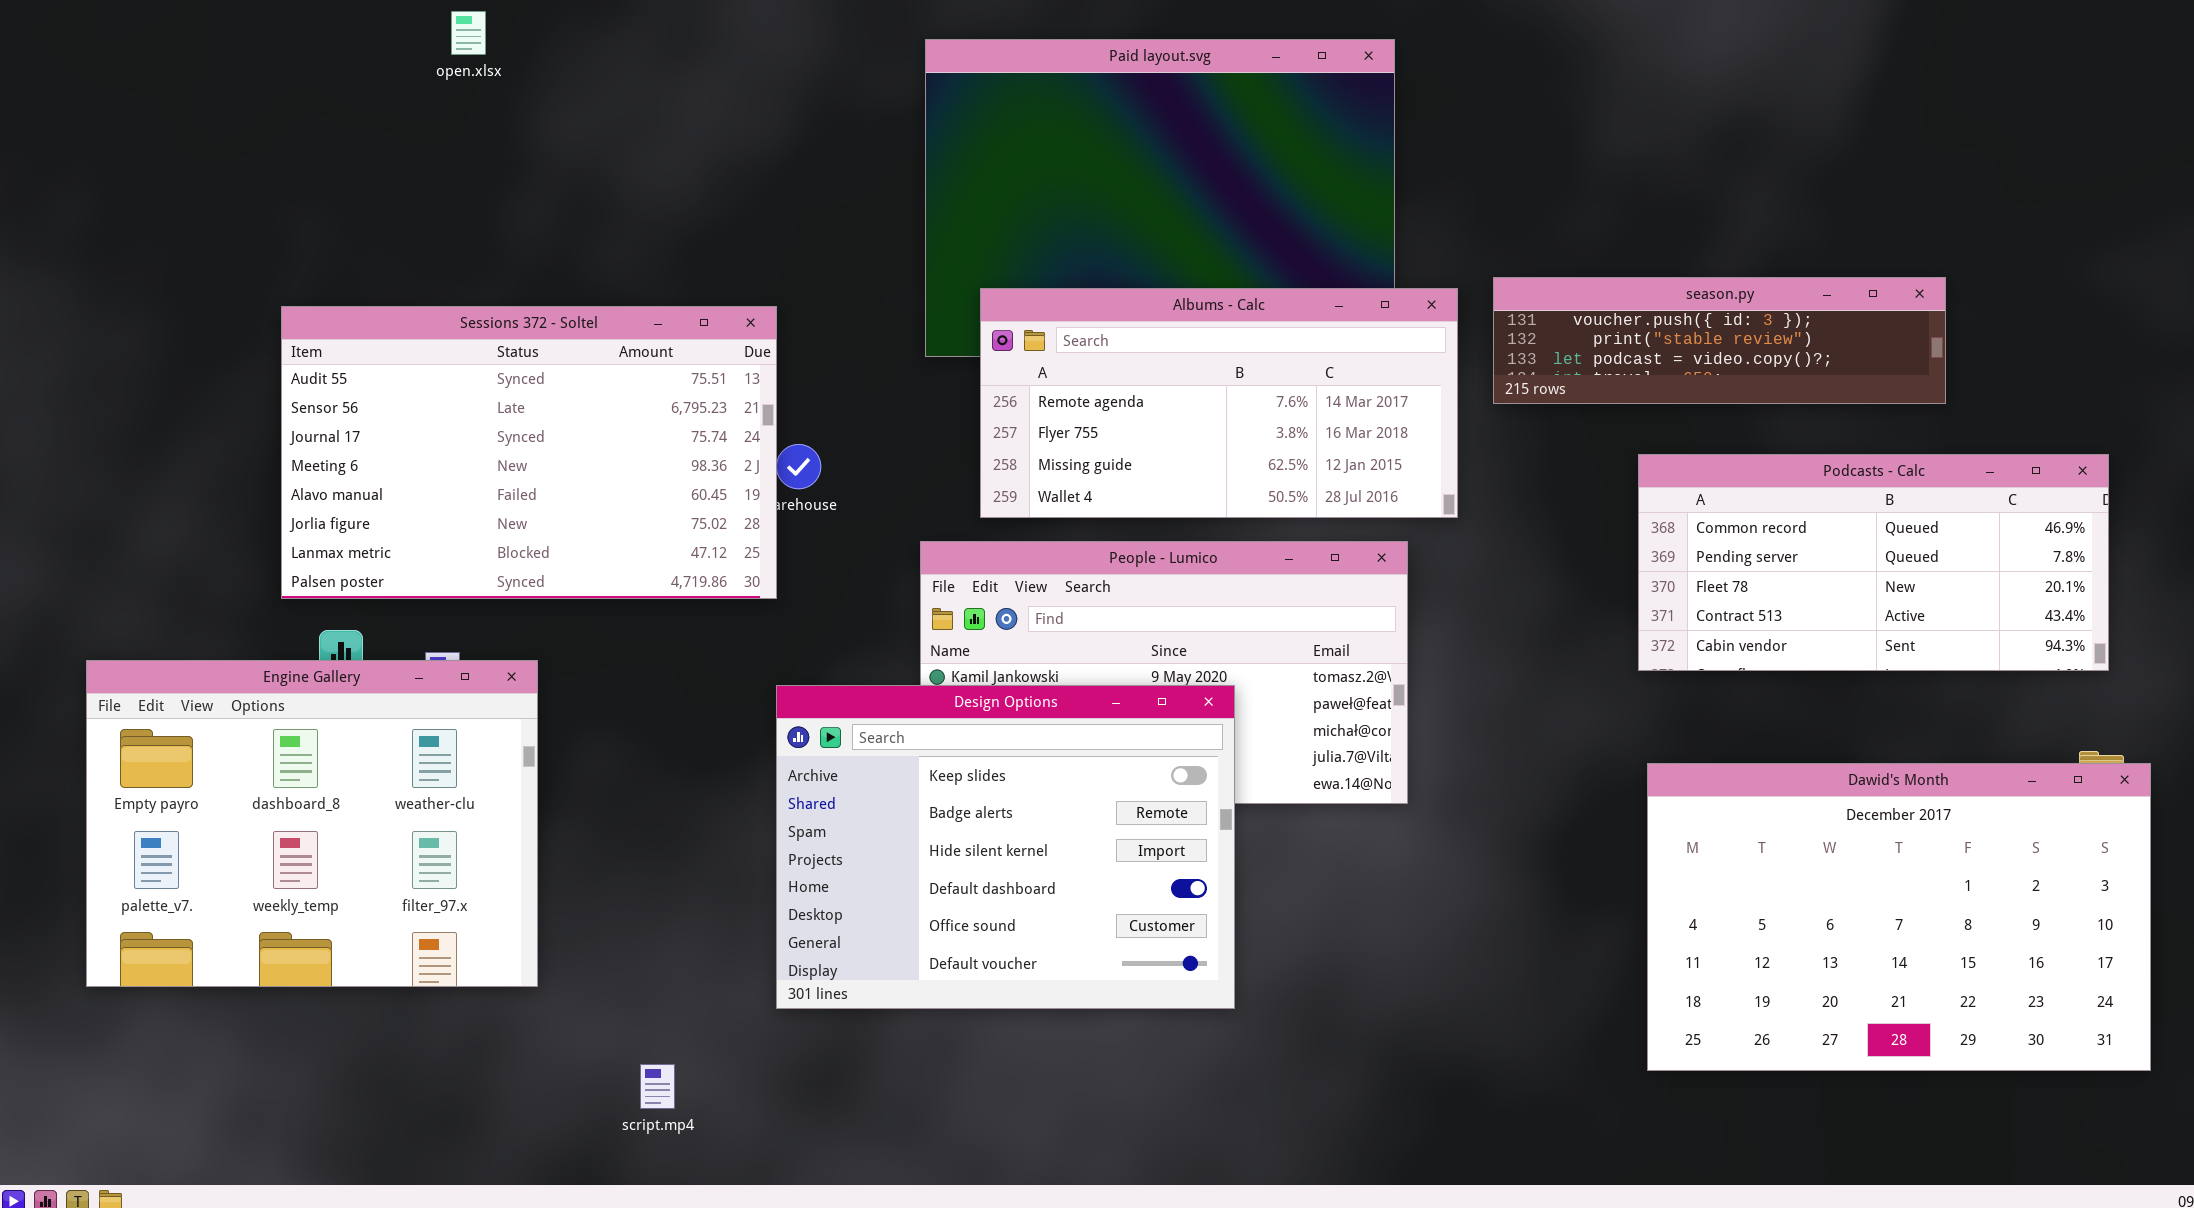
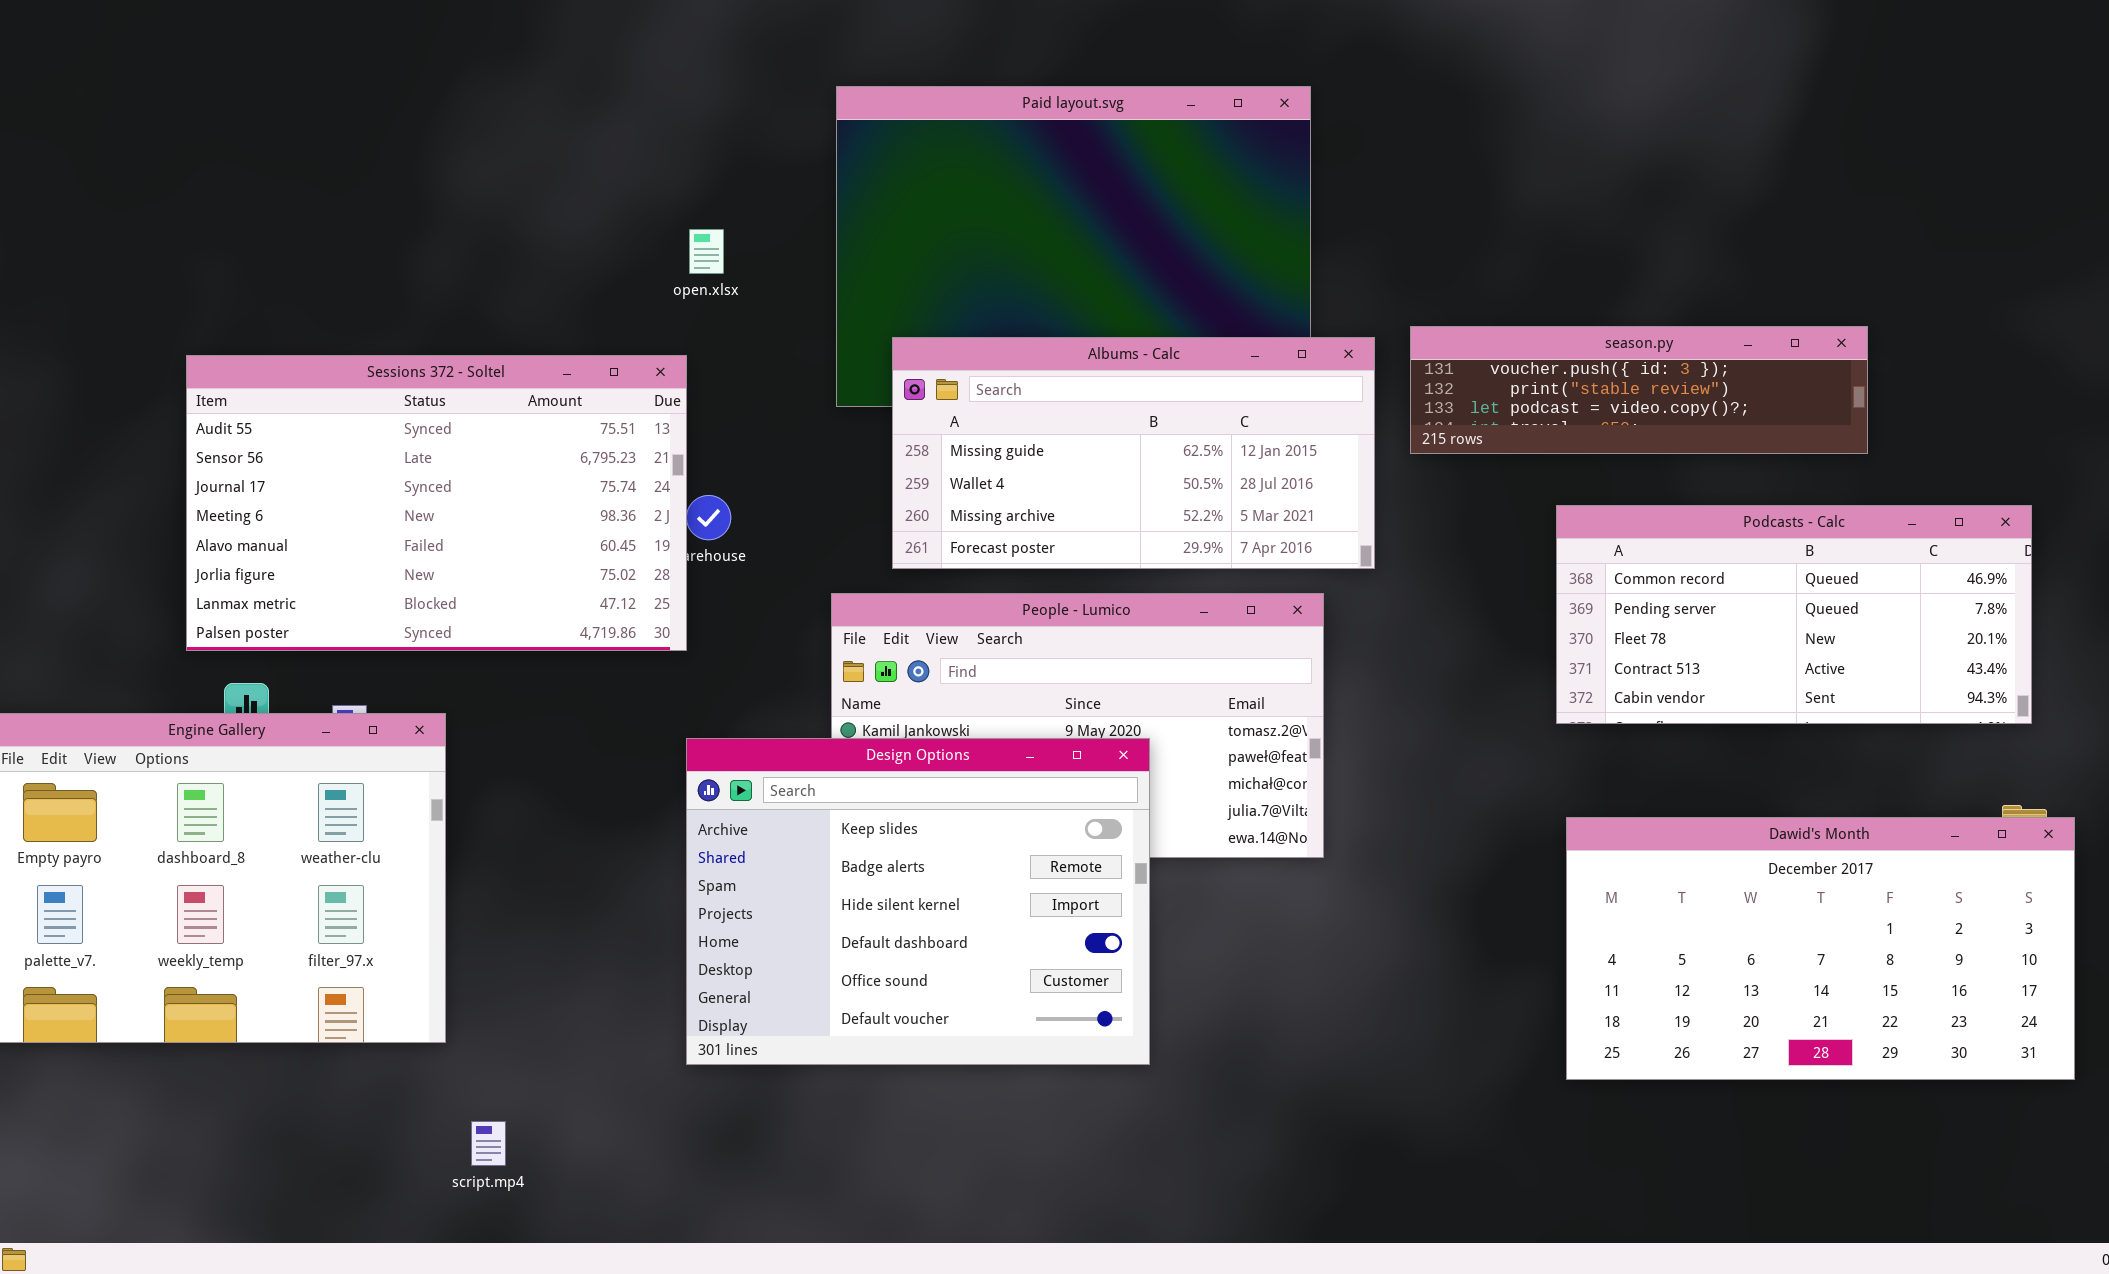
open.xlsx: [451,11,486,55] -> [689,229,724,274], moved
Albums - Calc: [980,288,1458,518] -> [892,337,1375,569], scrolled down 2 rows
Dawid's Month: [1647,763,2151,1071] -> [1566,817,2075,1080], resized
script.mp4: [640,1064,675,1109] -> [471,1121,506,1166], moved

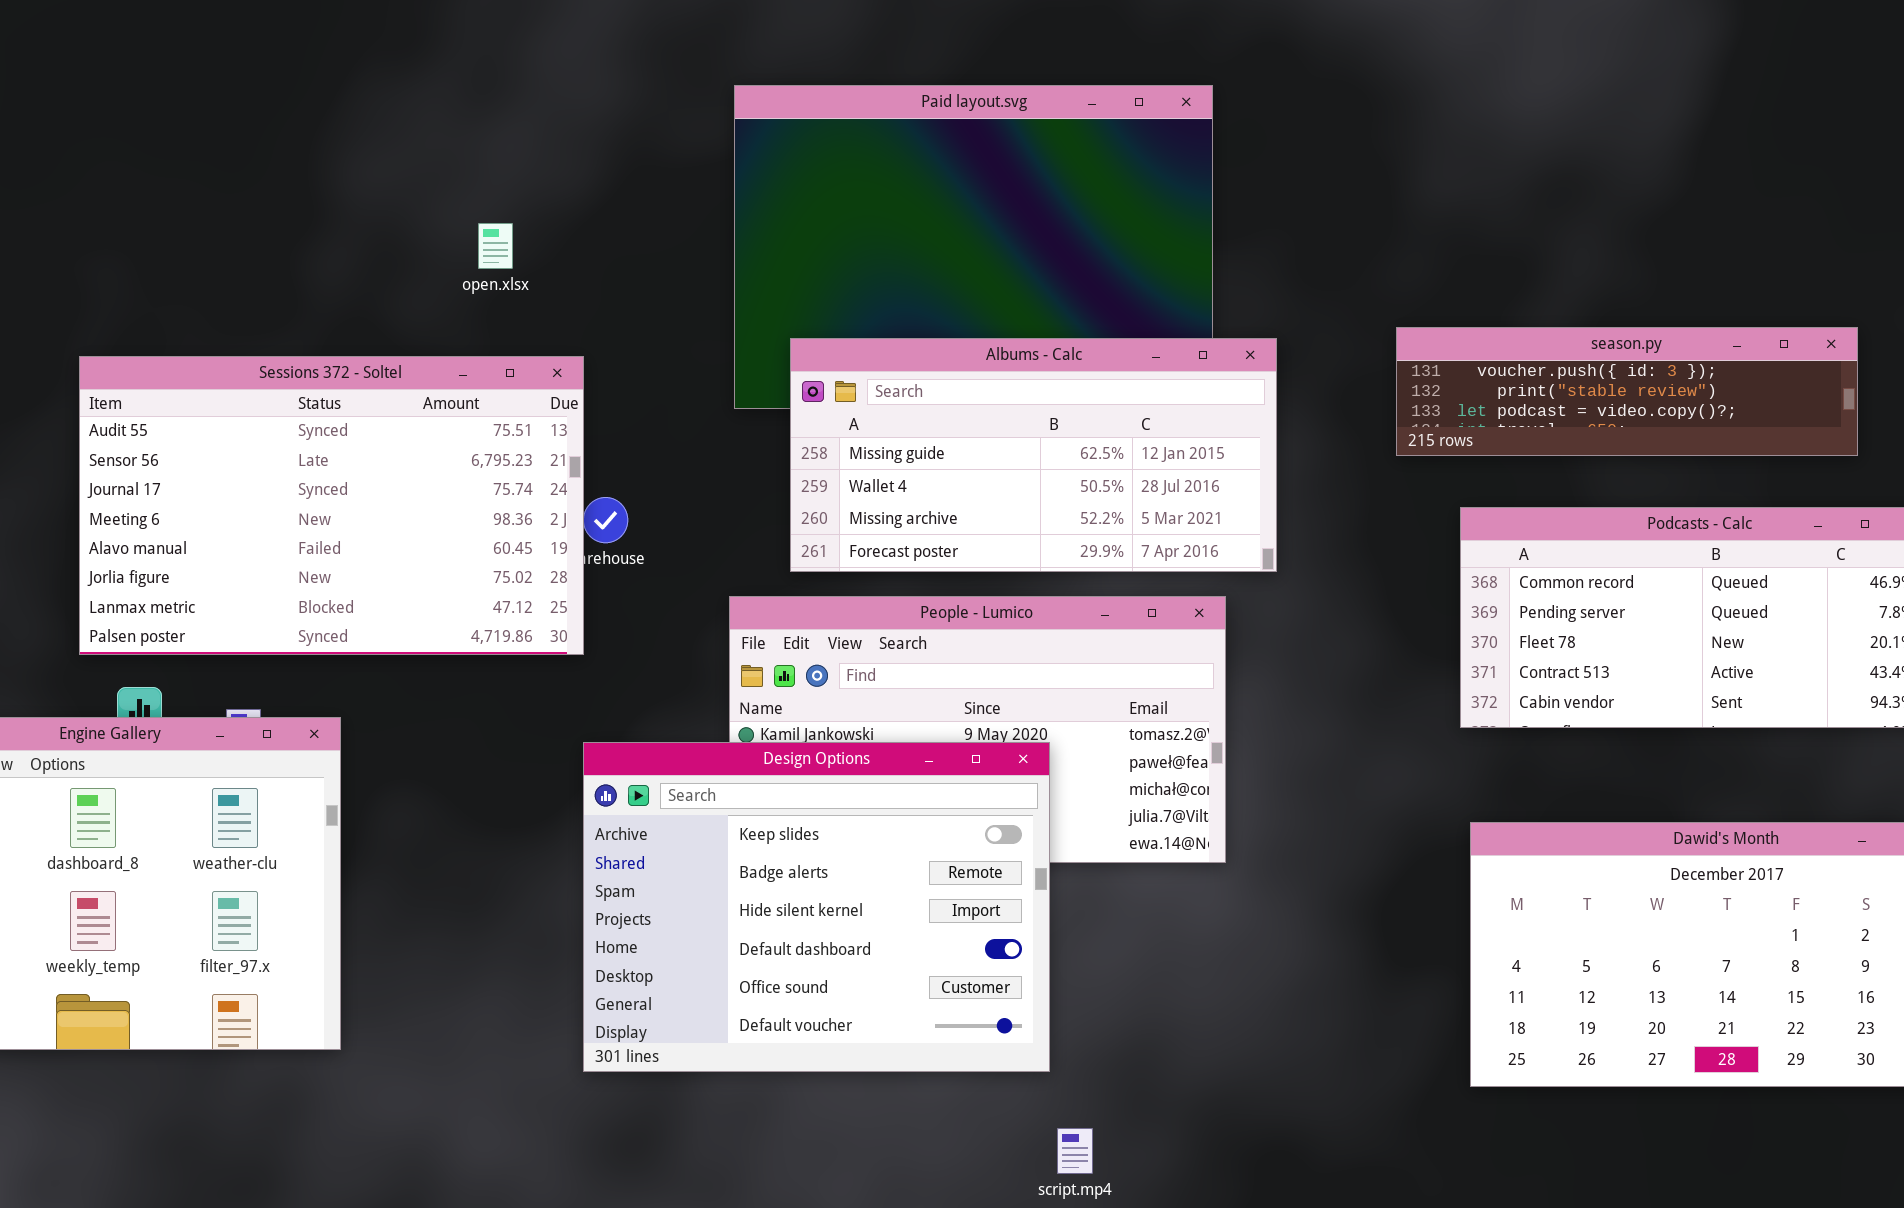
open.xlsx: [689,229,724,274] -> [478,223,513,269], moved
season.py: [1410,326,1868,454] -> [1396,327,1858,456], moved
script.mp4: [471,1121,506,1166] -> [1057,1128,1093,1174], moved

